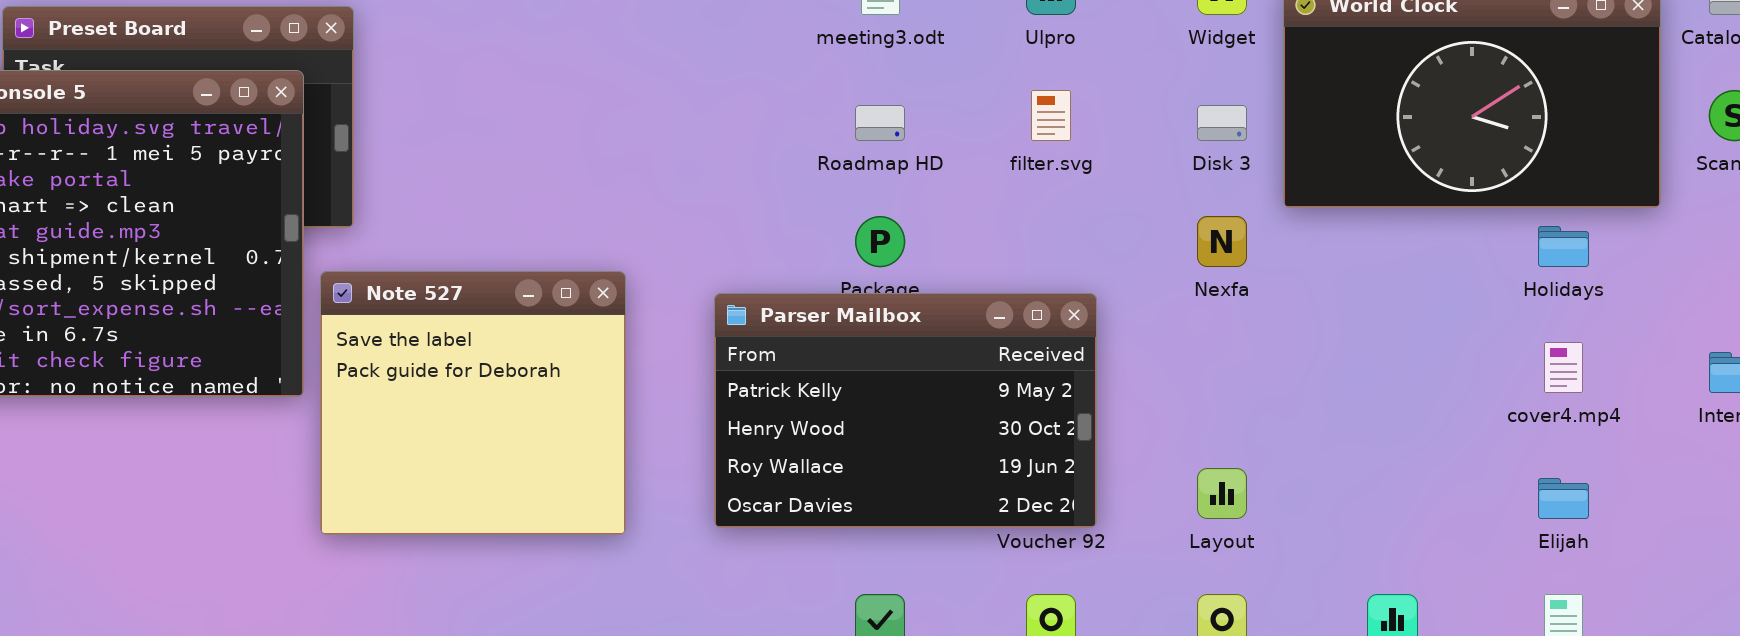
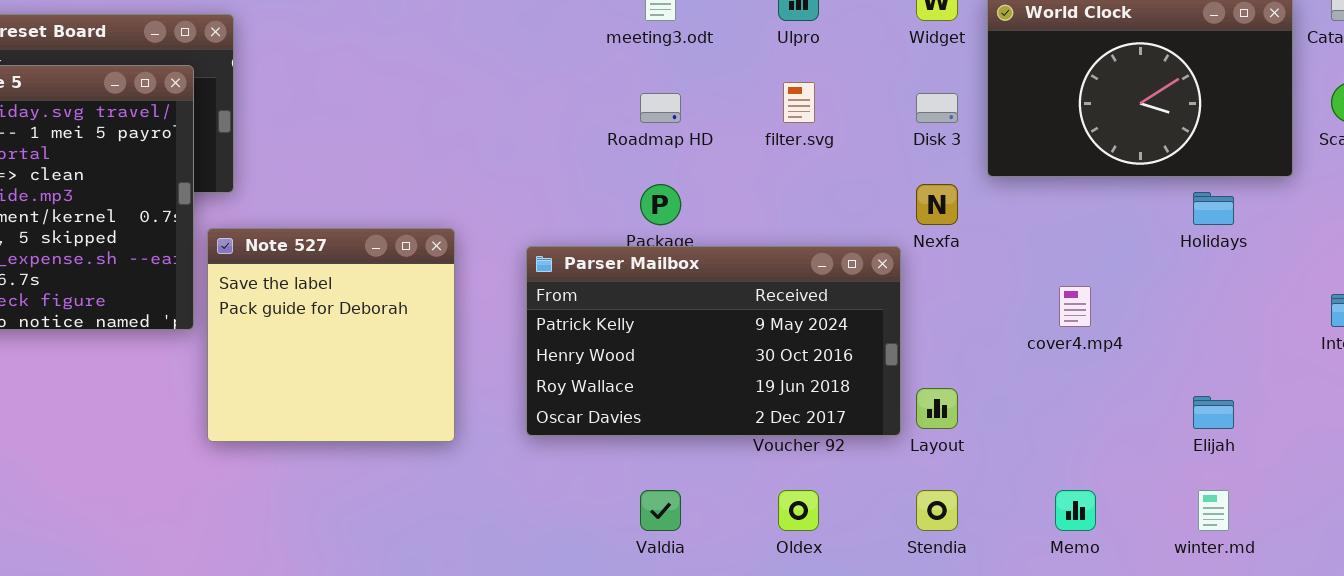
Parser Mailbox: [714,293,1097,528] -> [526,246,901,436], resized
cover4.mp4: [1544,342,1583,393] -> [1059,286,1091,327], moved

